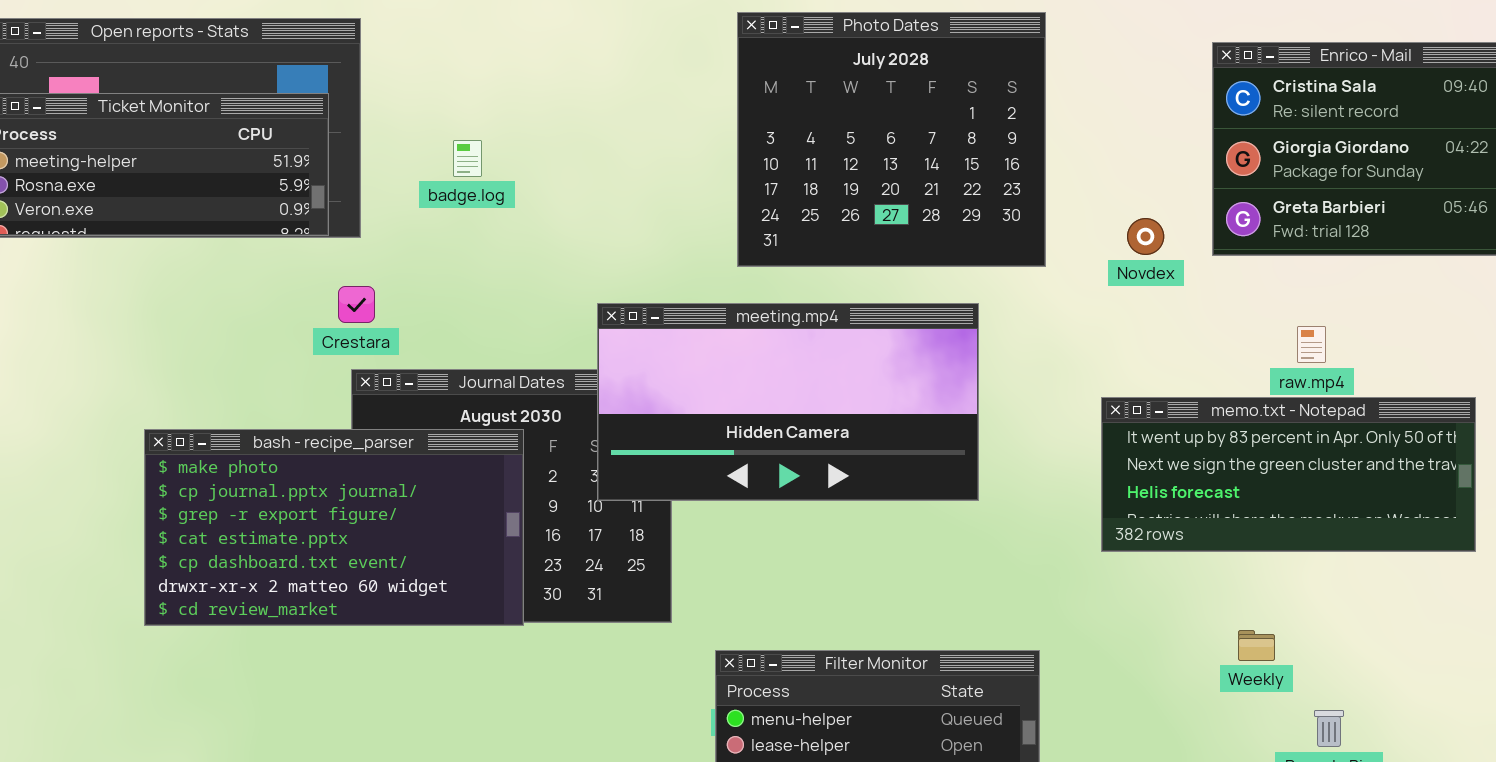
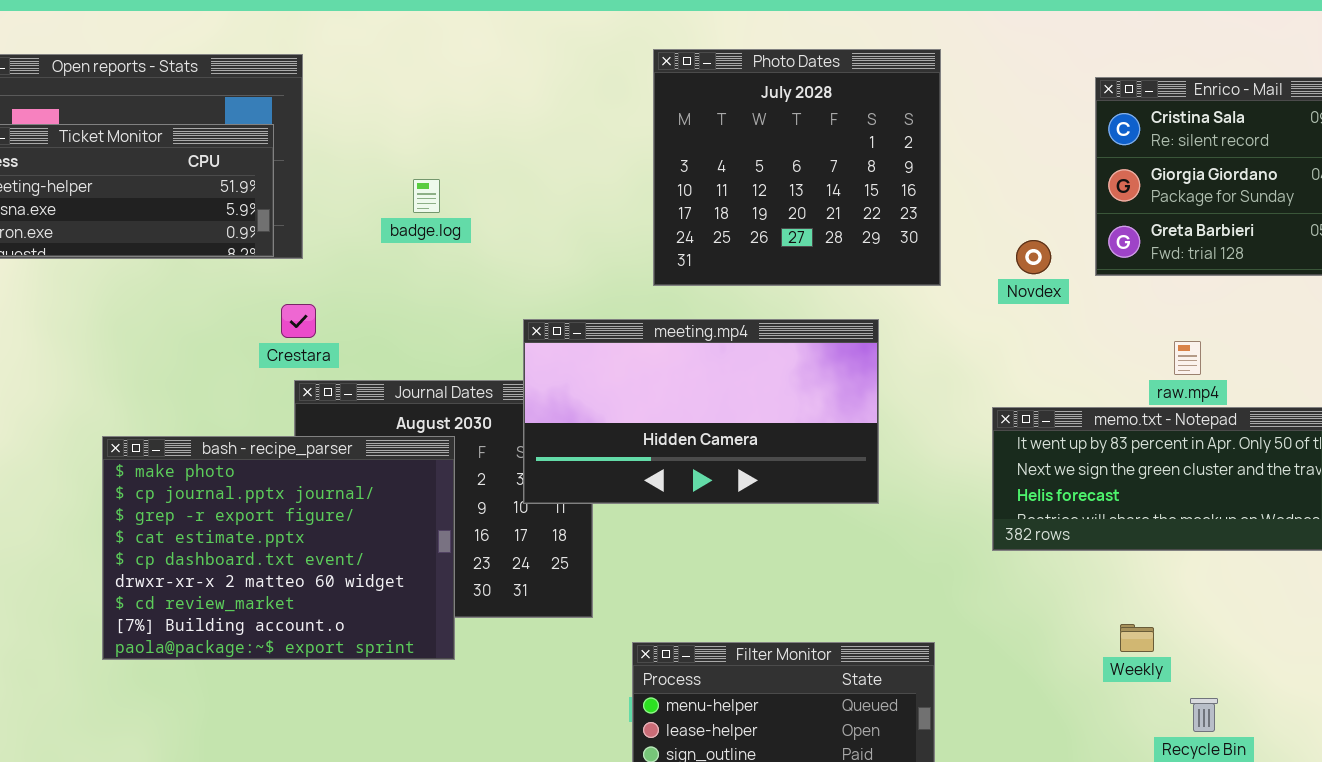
badge.log: [453,140,482,177] -> [413,179,440,213], moved
bash - recipe_parser: [144,429,524,626] -> [102,436,455,660], resized

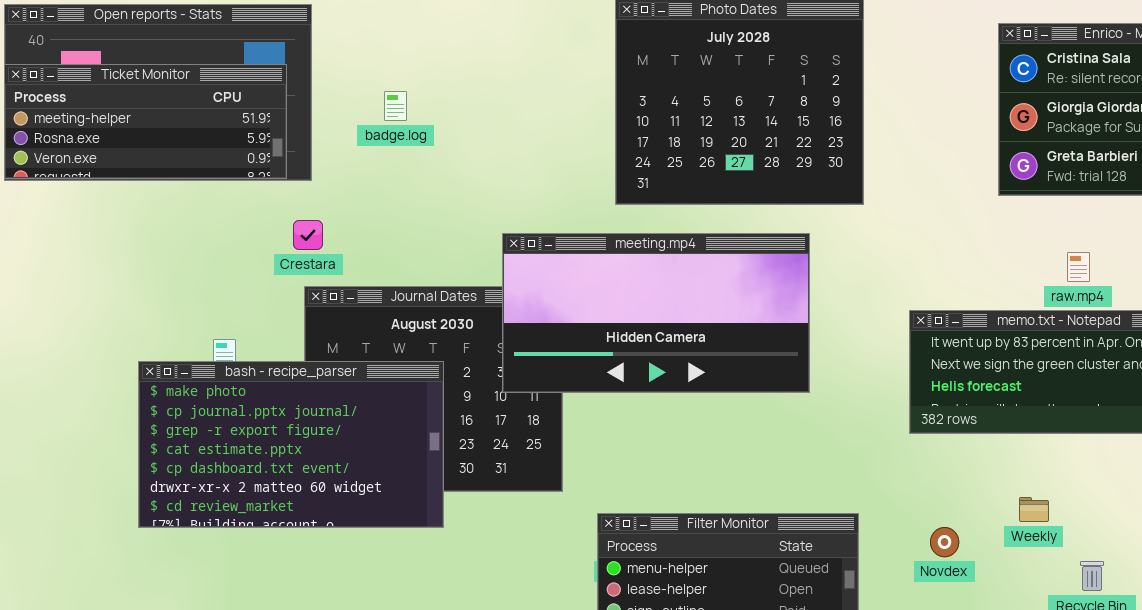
badge.log: [413,179,440,213] -> [384,91,407,121], moved
Novdex: [1016,240,1051,274] -> [930,527,959,557], moved
bash - recipe_parser: [102,436,455,660] -> [138,361,444,528], resized

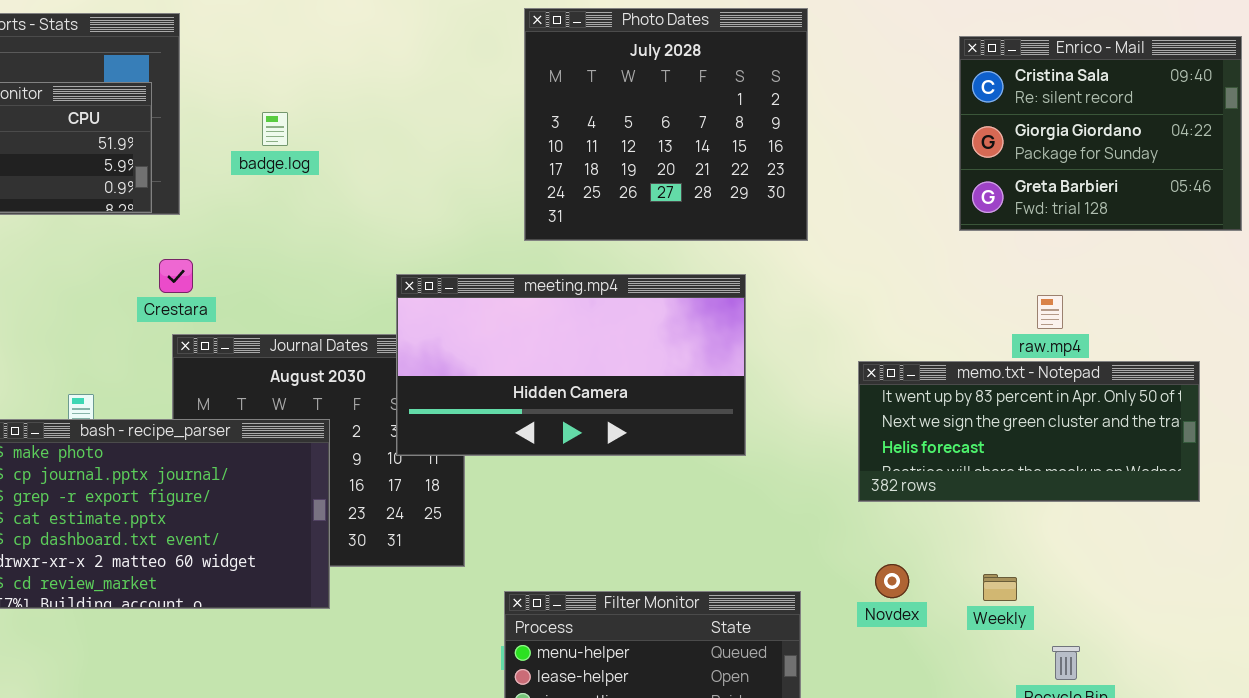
Novdex: [930,527,959,557] -> [875,564,909,598], moved

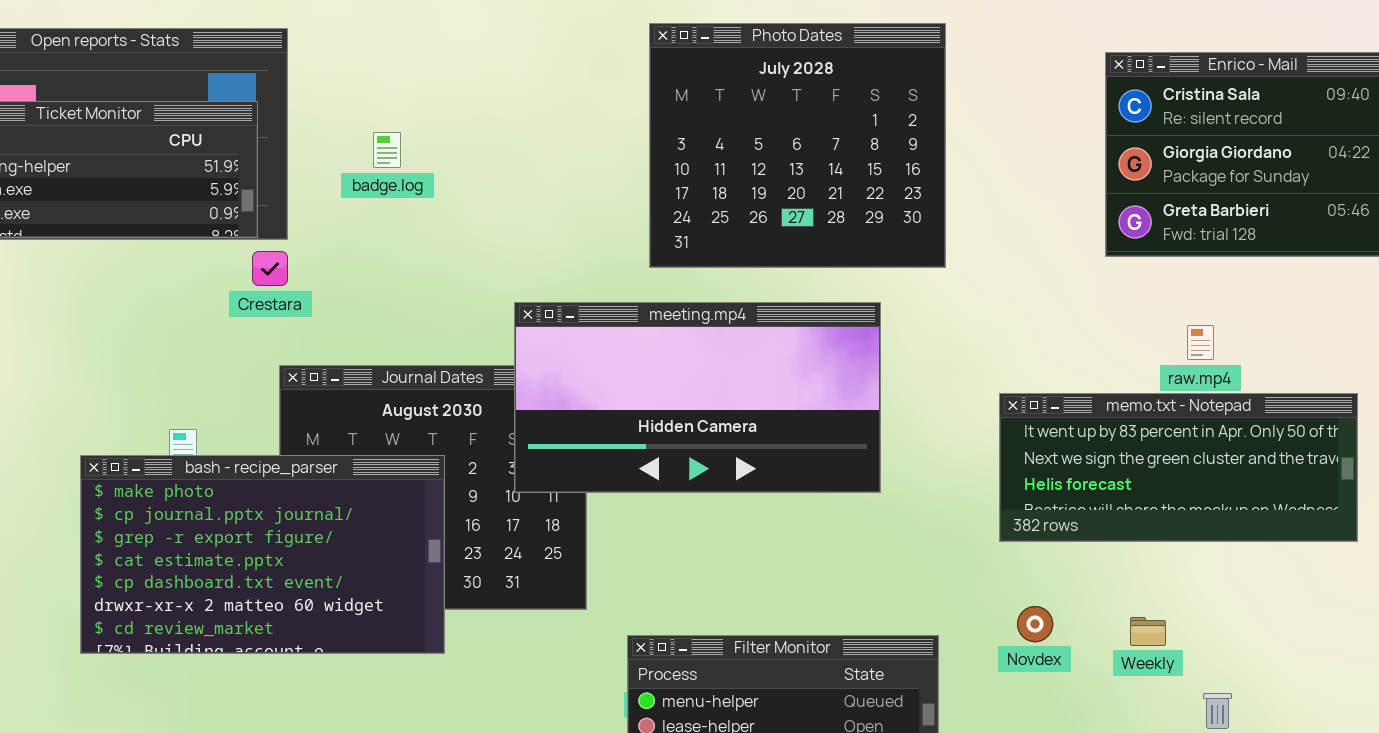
Crestara: [159,259,193,293] -> [252,251,288,286], moved

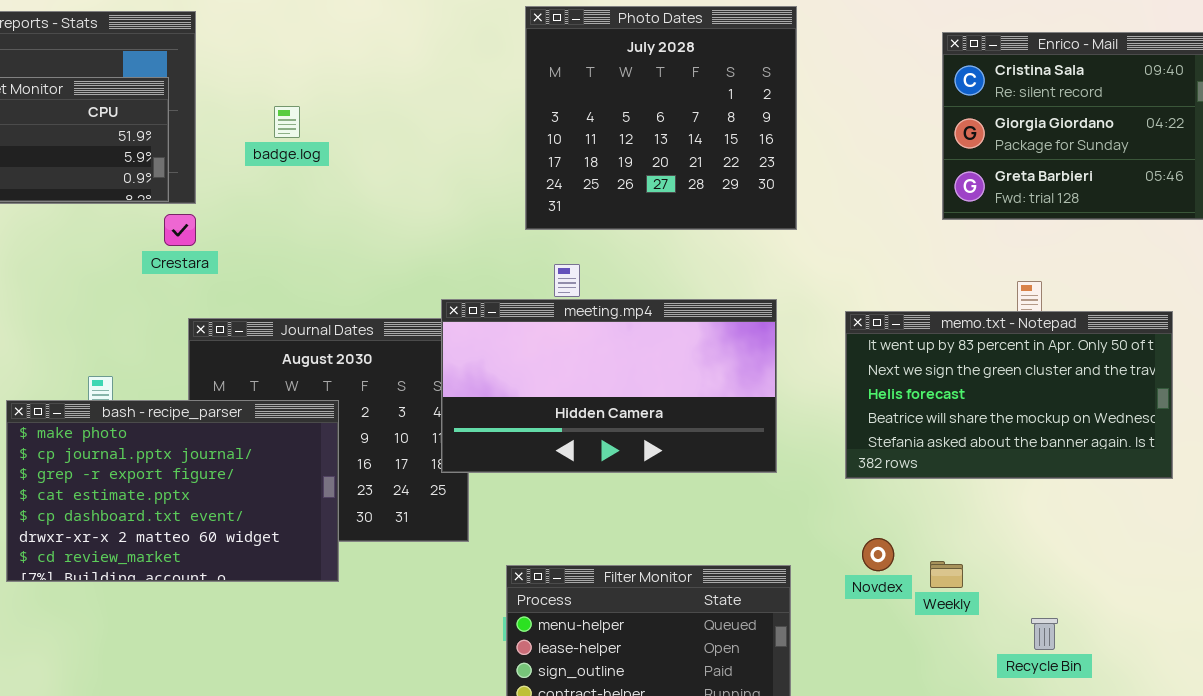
meeting.mp4: [514,302,881,493] -> [441,299,777,473], moved
memo.txt - Notepad: [999,393,1358,542] -> [845,311,1173,479], resized
Weekly: [1130,617,1166,646] -> [930,561,963,588], moved

